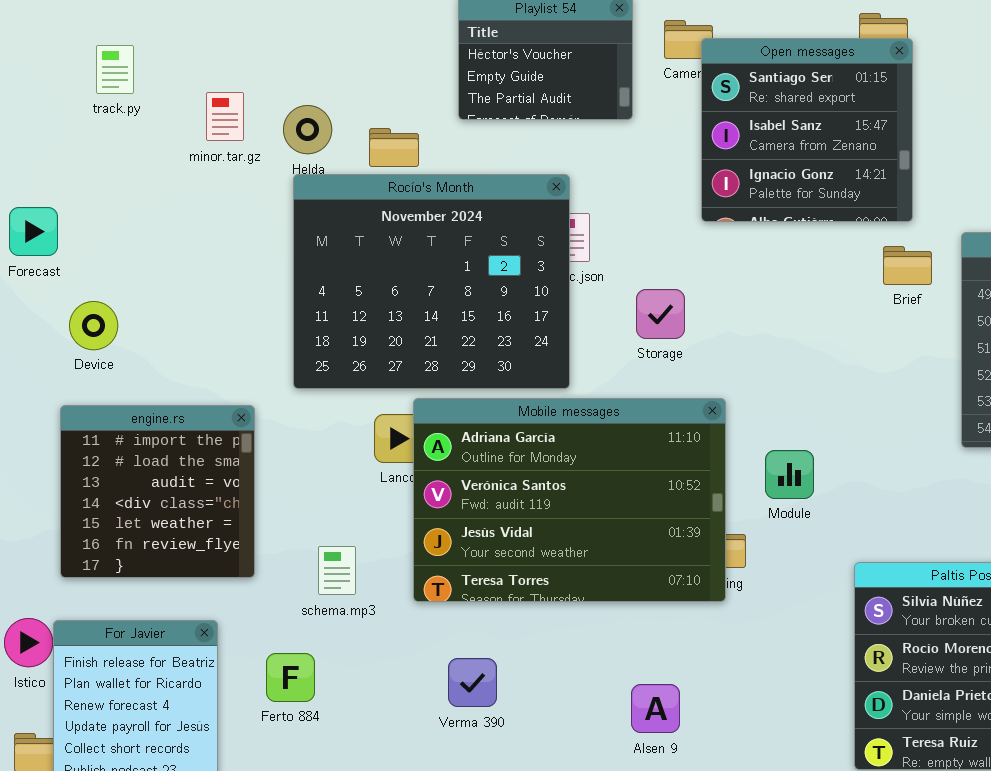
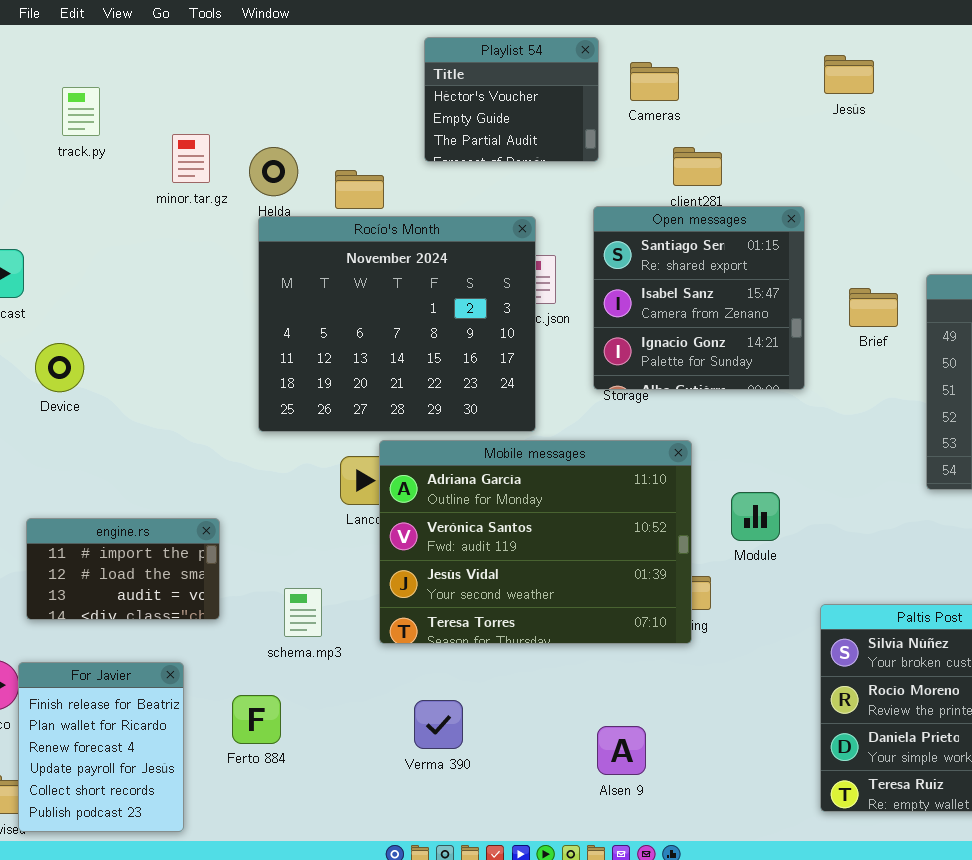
Open messages: [701,38,913,222] -> [593,206,805,390], moved
engine.rs: [60,405,255,578] -> [26,518,220,620], resized

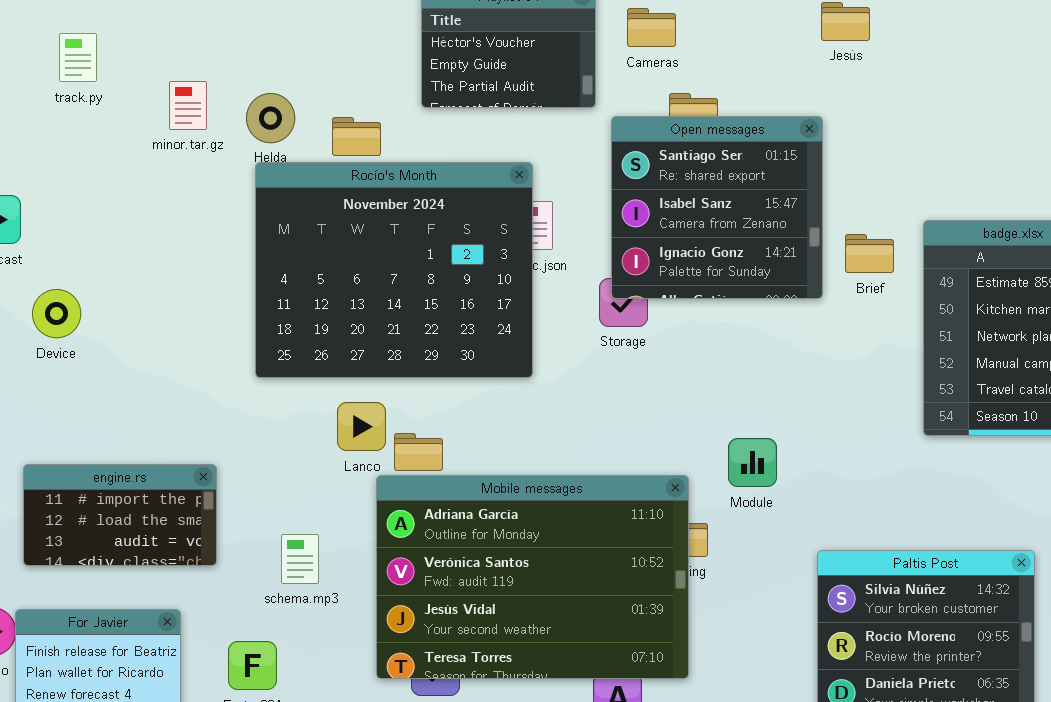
Open messages: [593,206,805,390] -> [611,116,823,299], moved
Mobile messages: [379,440,692,644] -> [376,475,689,679], moved

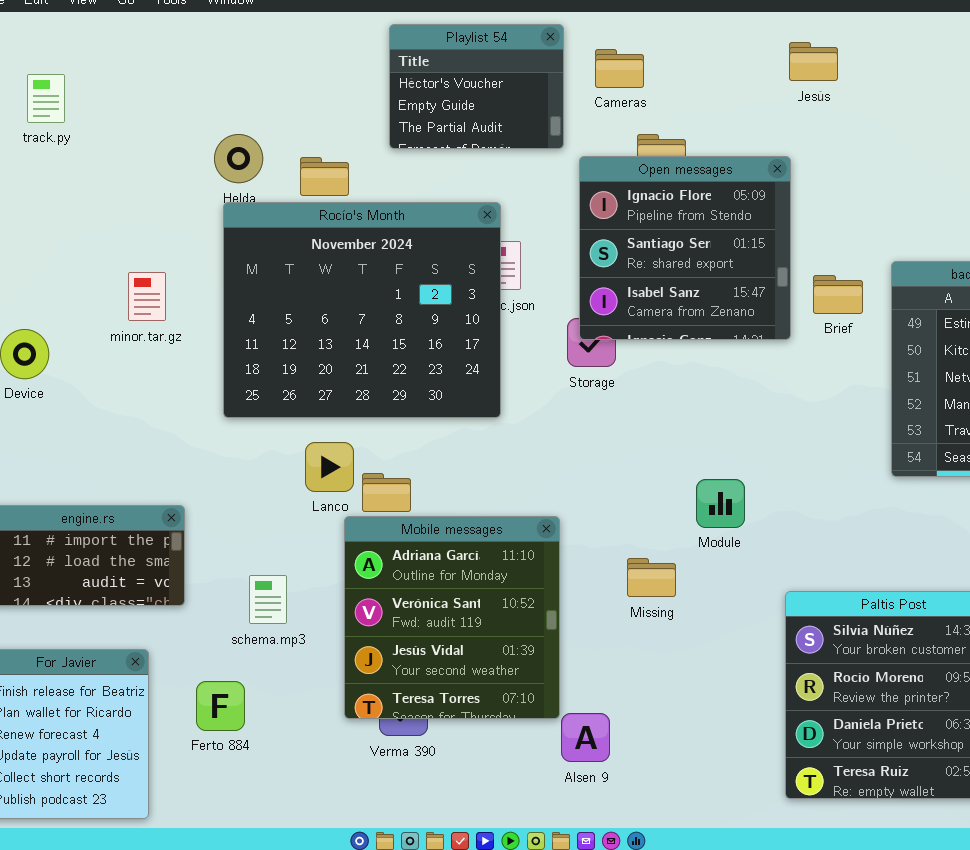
minor.tar.gz: [169,81,207,130] -> [128,272,166,321], moved
Open messages: [611,116,823,299] -> [579,156,791,340], scrolled up 1 row
Mobile messages: [376,475,689,679] -> [344,516,560,719], resized

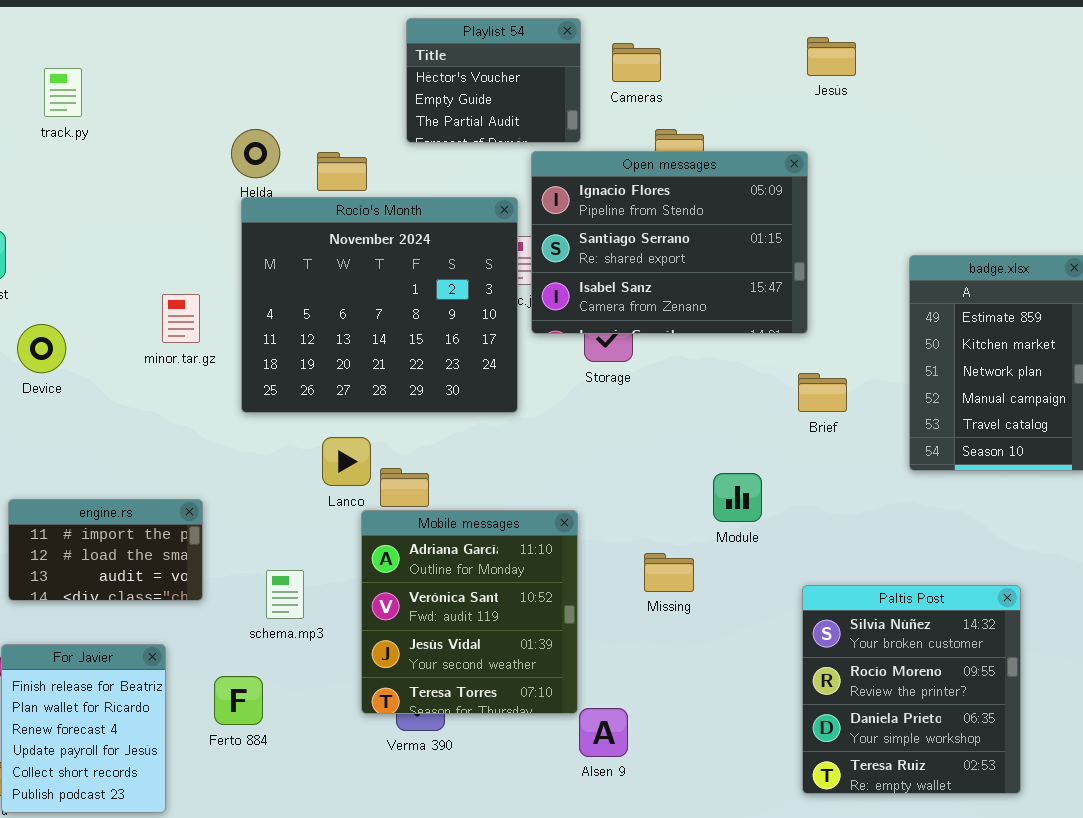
Open messages: [579,156,791,340] -> [531,151,808,334], resized
minor.tar.gz: [128,272,166,321] -> [162,294,200,343], moved
Brief: [813,275,863,314] -> [798,373,847,412], moved

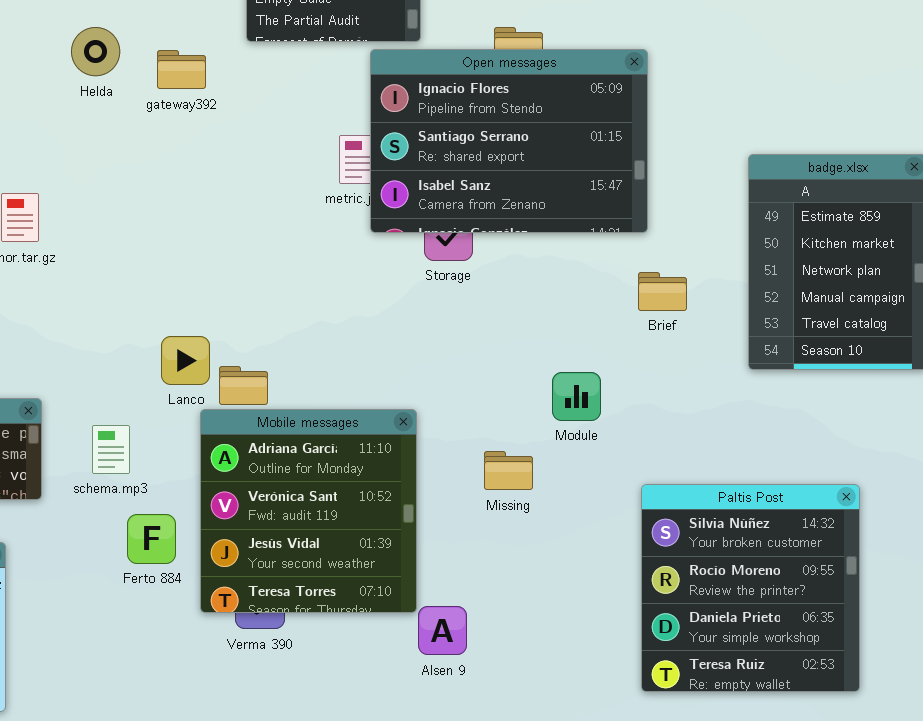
Rocío's Month: [241,197,518,413] -> none, closed
schema.mp3: [266,570,304,619] -> [92,425,130,474], moved
Ferto 884: [214,676,263,725] -> [127,514,176,564], moved

